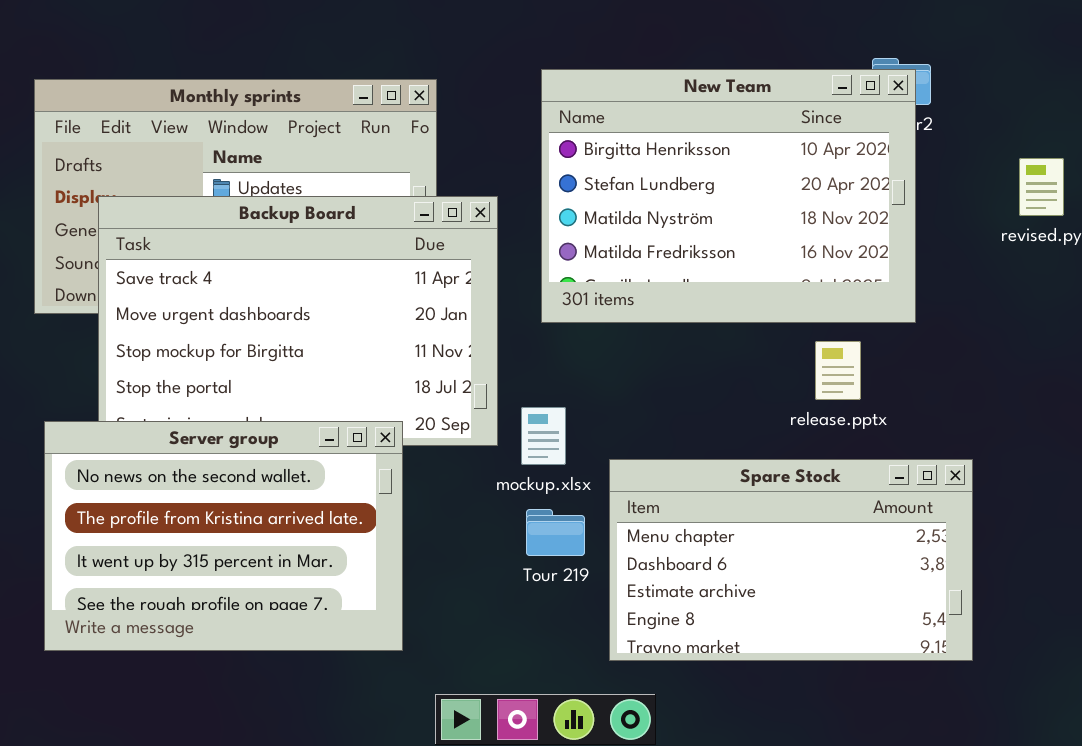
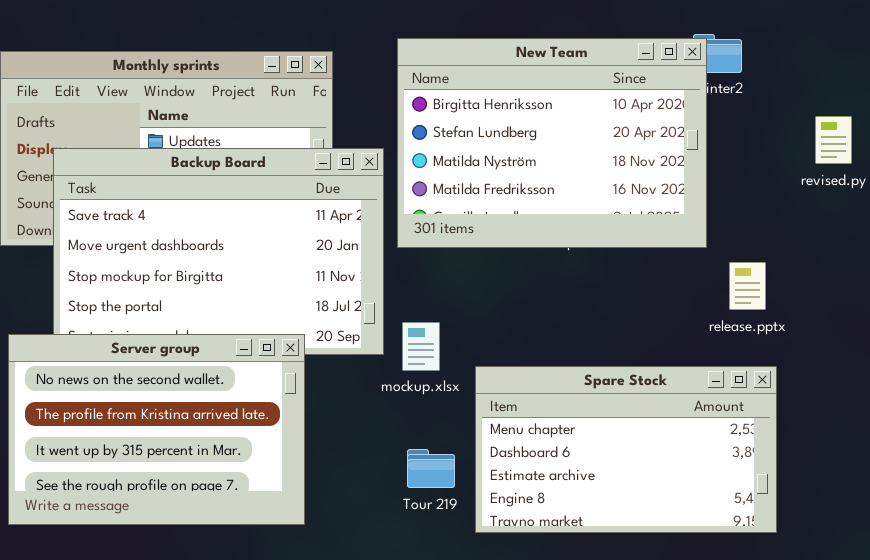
New Team: [541,69,916,323] -> [397,38,707,248], moved
release.pptx: [815,341,861,400] -> [729,262,766,310], moved
Tour 219: [526,509,585,556] -> [407,449,455,488], moved

